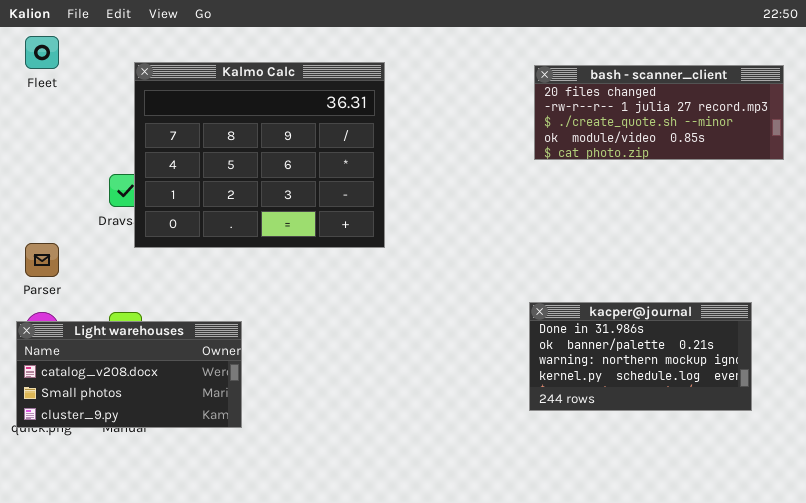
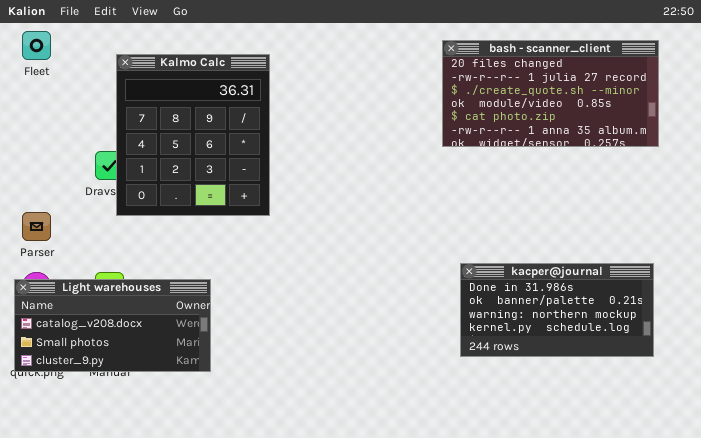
Kalmo Calc: [134,62,385,248] -> [116,54,270,216], resized
bash - scanner_client: [534,65,784,160] -> [442,40,659,147], moved, resized

